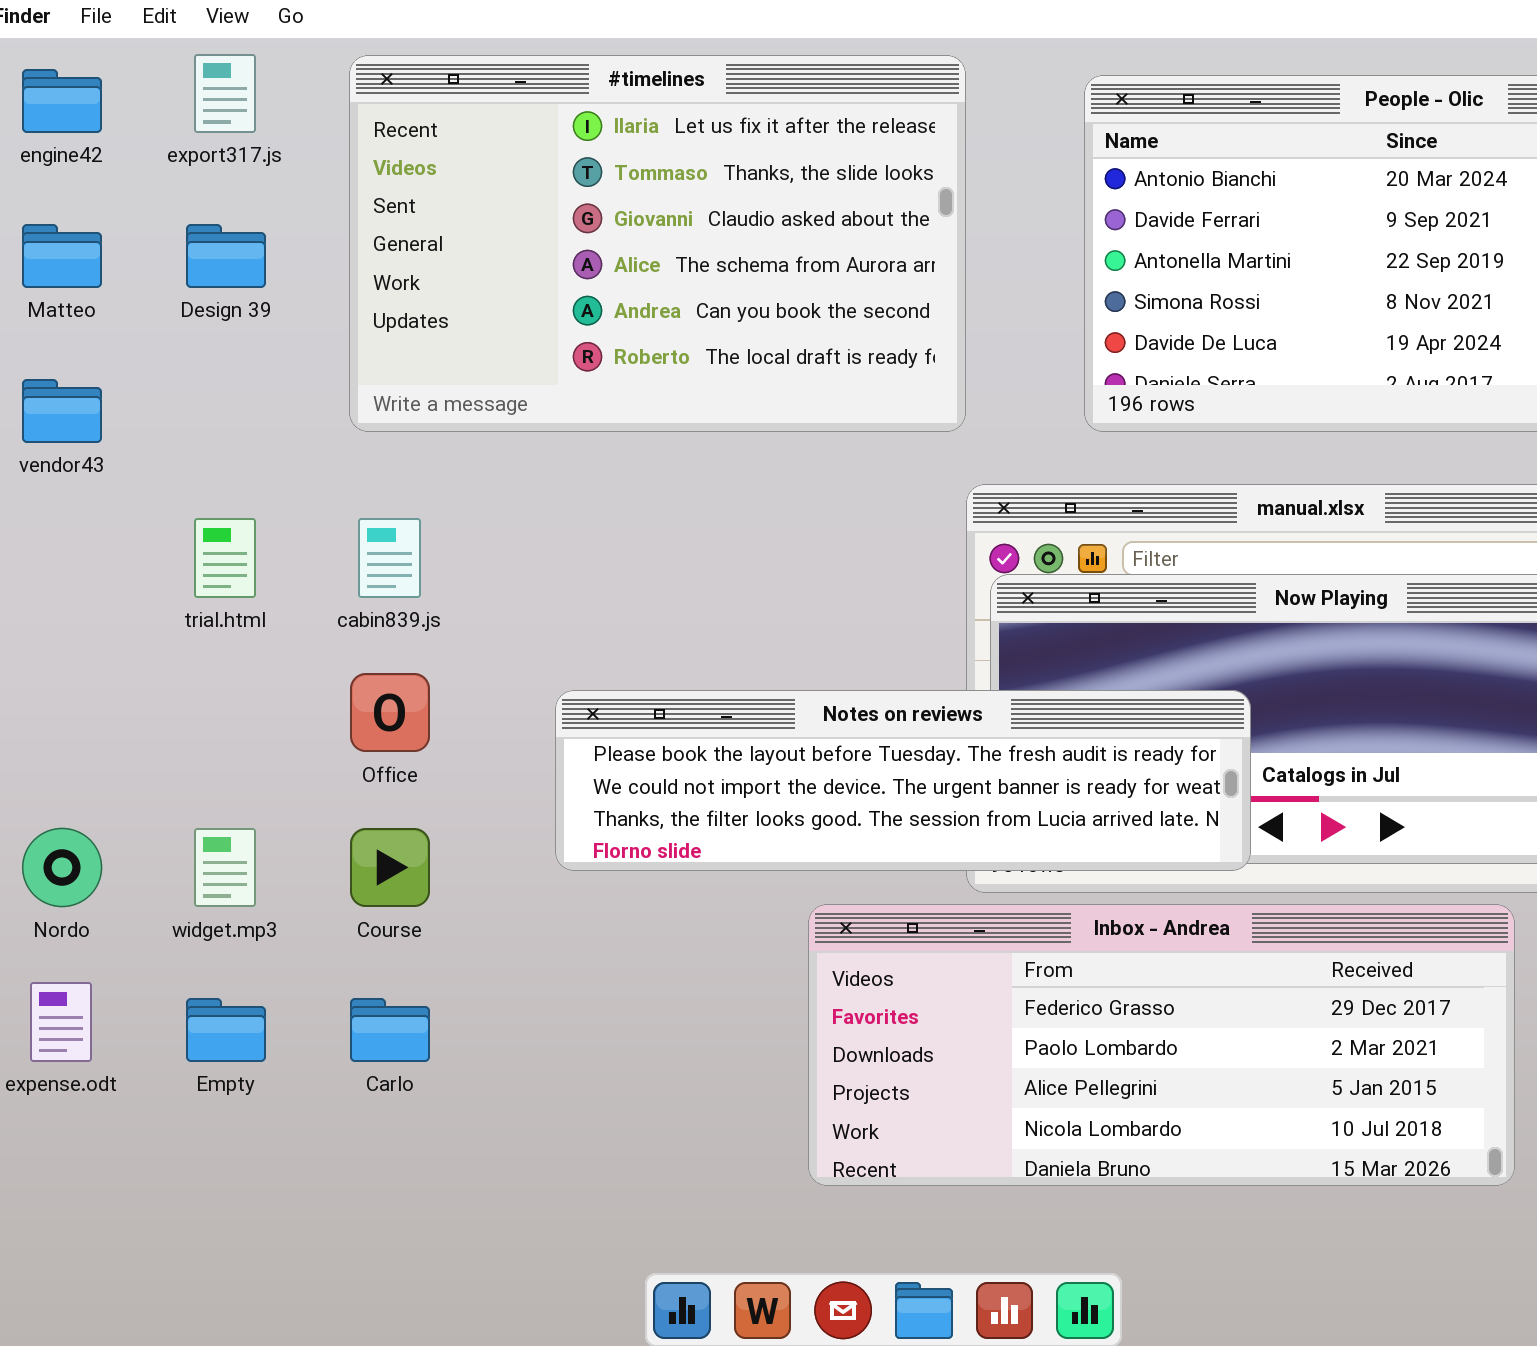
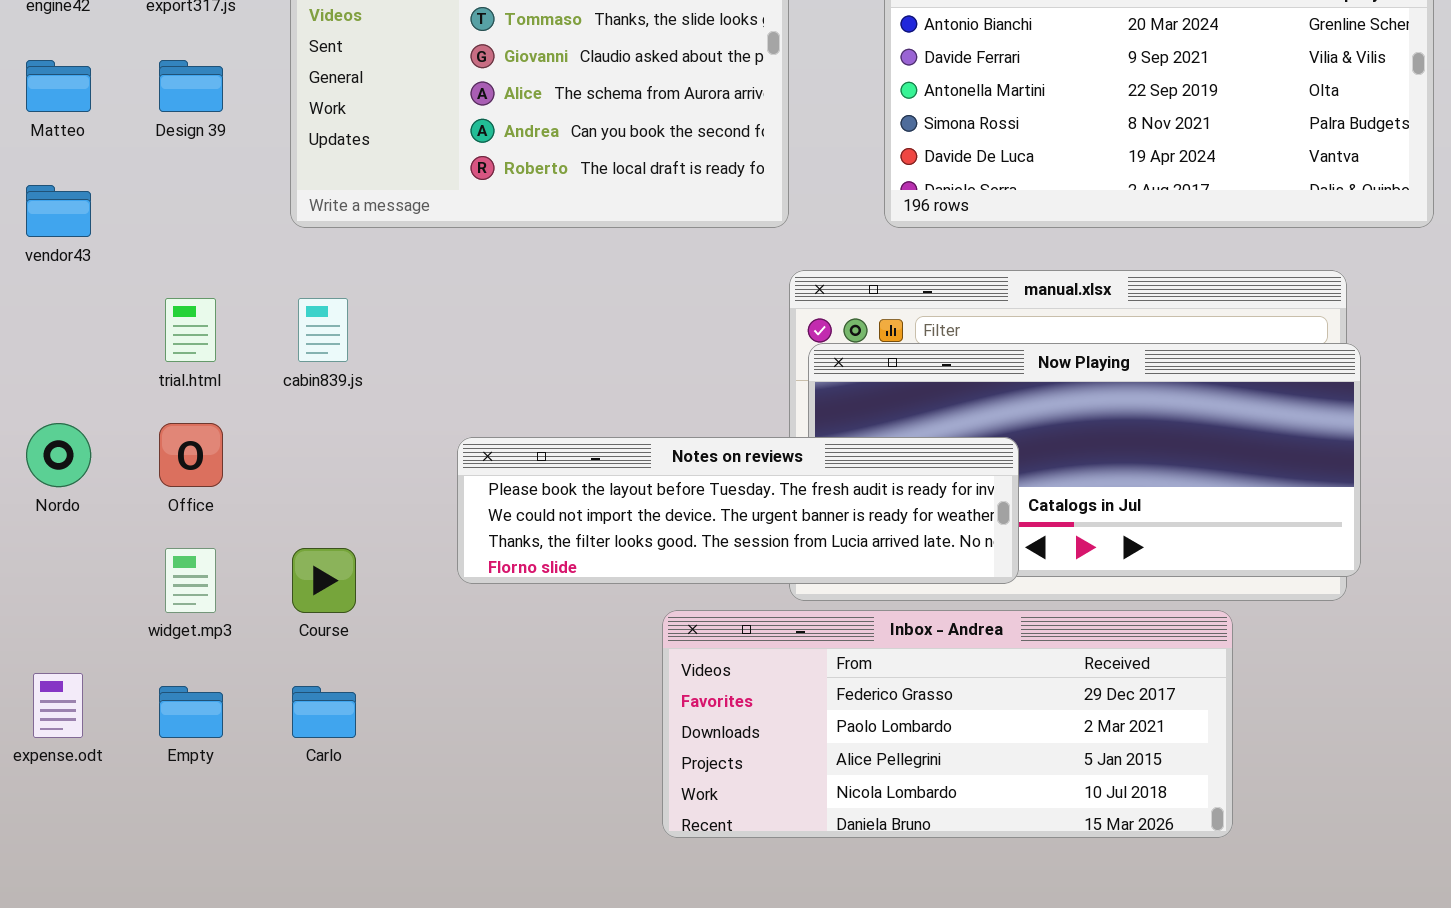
Office: [350,673,430,752] -> [159,423,223,487], moved
Nordo: [22,828,102,907] -> [26,423,91,487], moved

